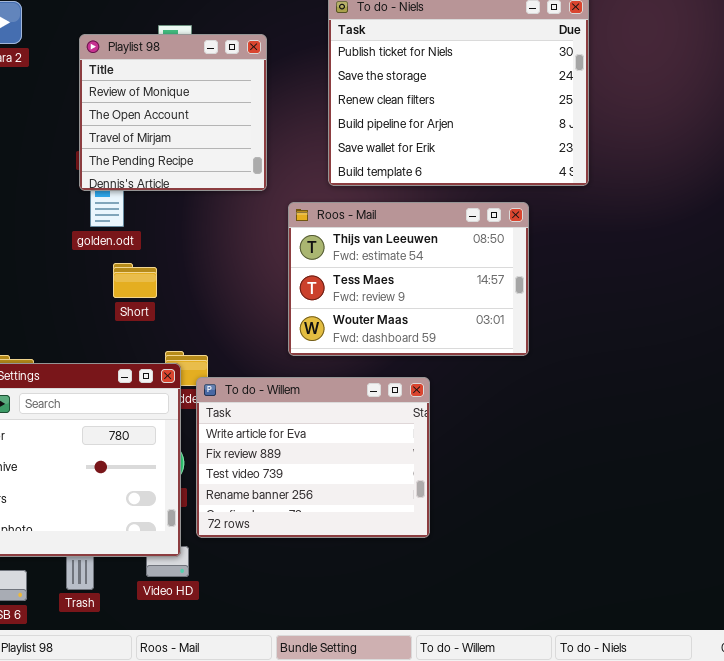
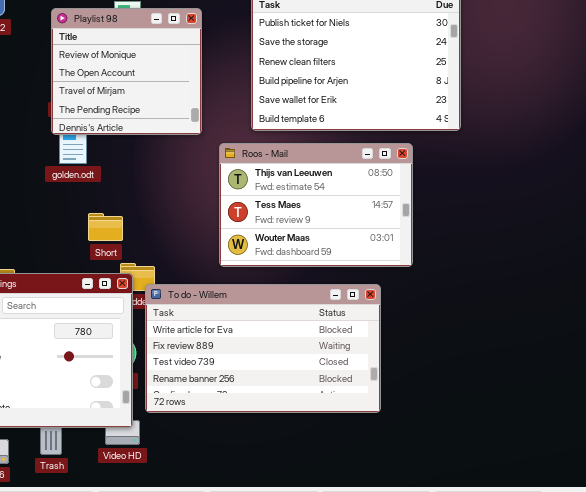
Short: [113,263,157,298] -> [88,213,123,241], moved
To do - Willem: [196,377,430,538] -> [145,284,381,413], resized

